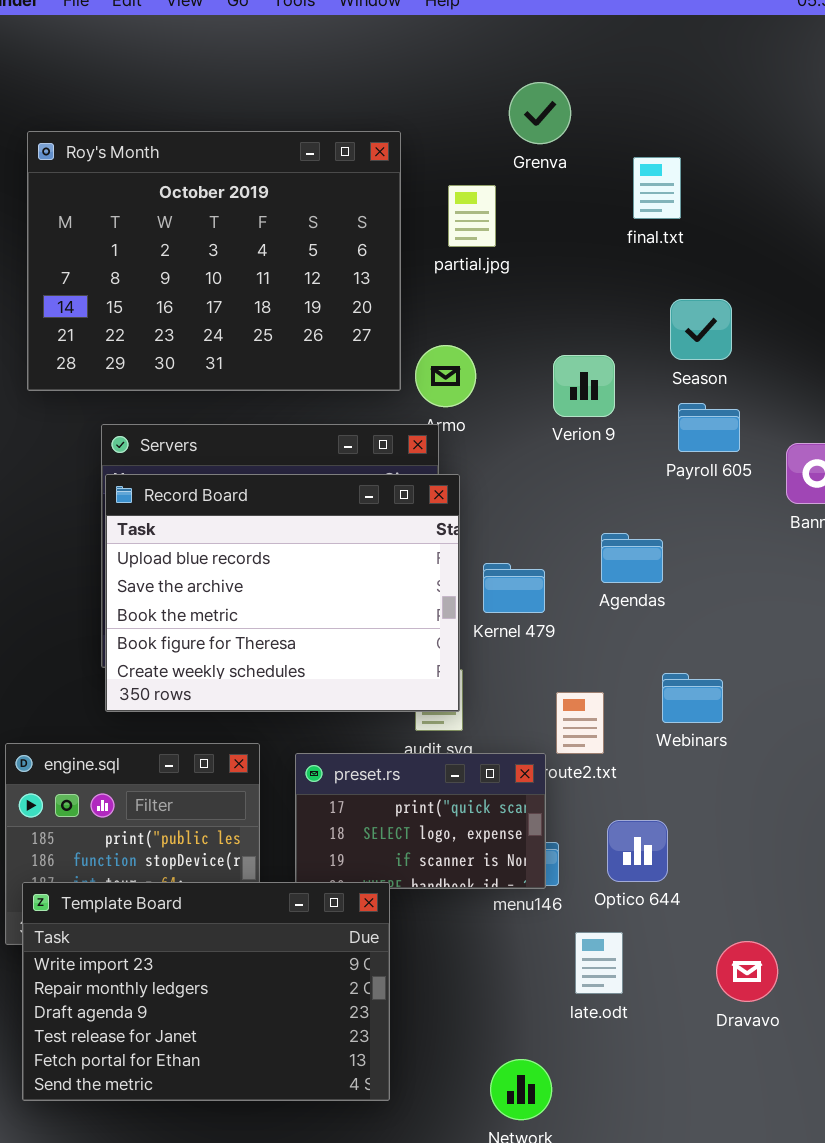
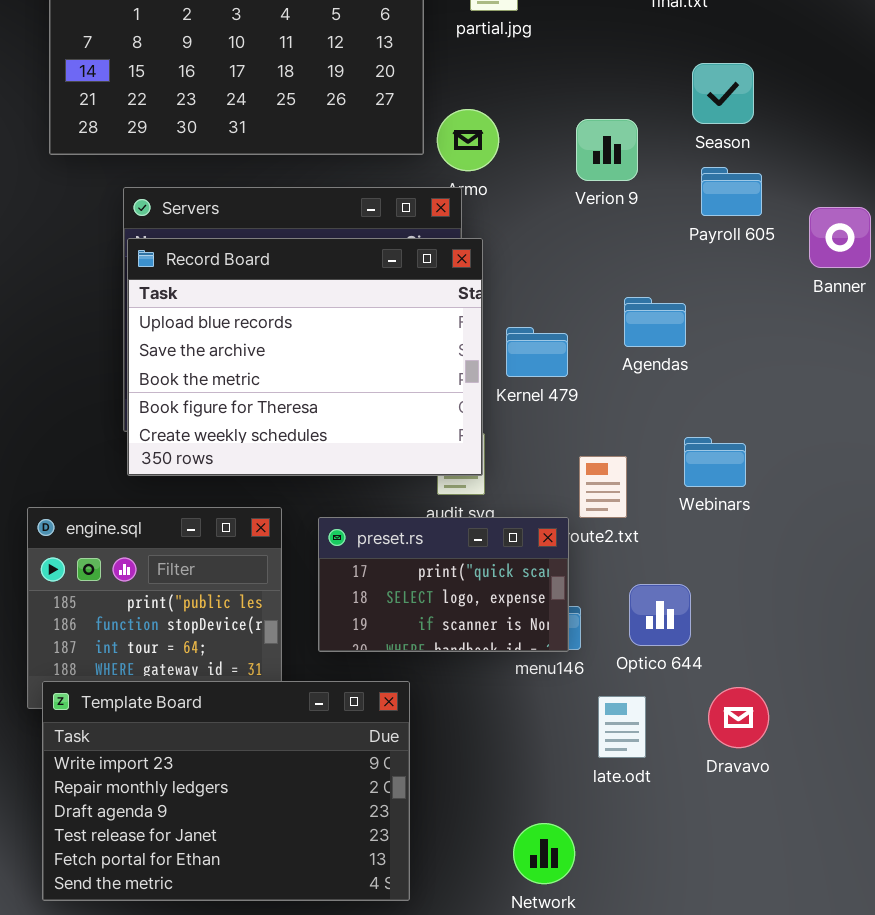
Template Board: [22,882,390,1101] -> [42,681,410,901], moved
Dravavo: [716,941,778,1002] -> [708,687,769,748], moved

